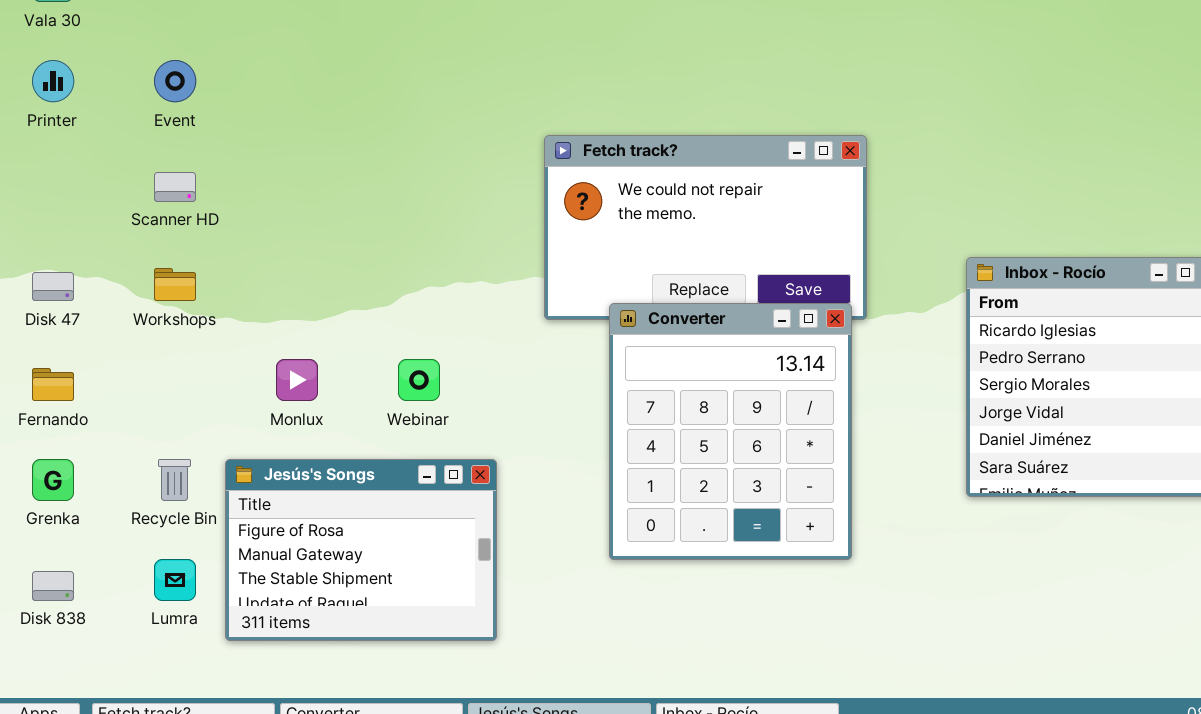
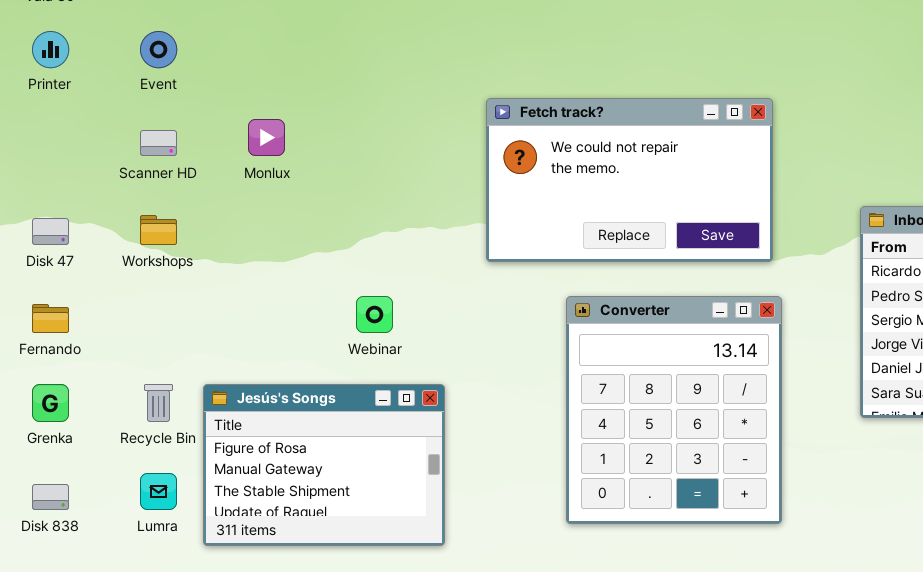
Converter: [609,303,852,560] -> [566,296,782,524], moved
Monlux: [276,359,318,401] -> [248,119,285,156], moved

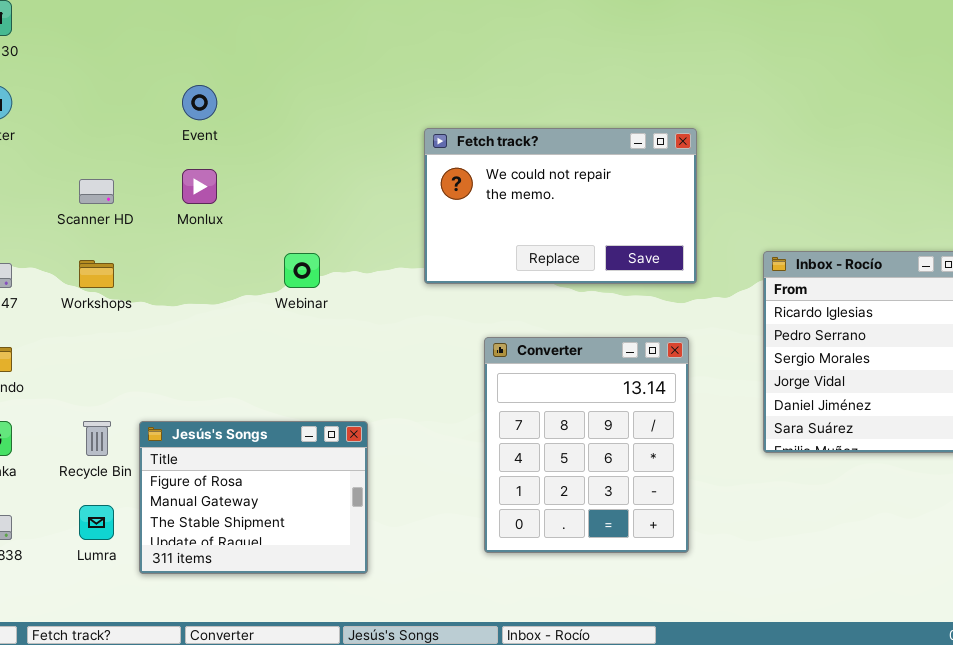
Event: [140,31,177,68] -> [182,85,217,120], moved
Fetch track?: [486,98,773,262] -> [424,128,697,284], moved
Webinar: [356,296,393,333] -> [284,253,320,288], moved

